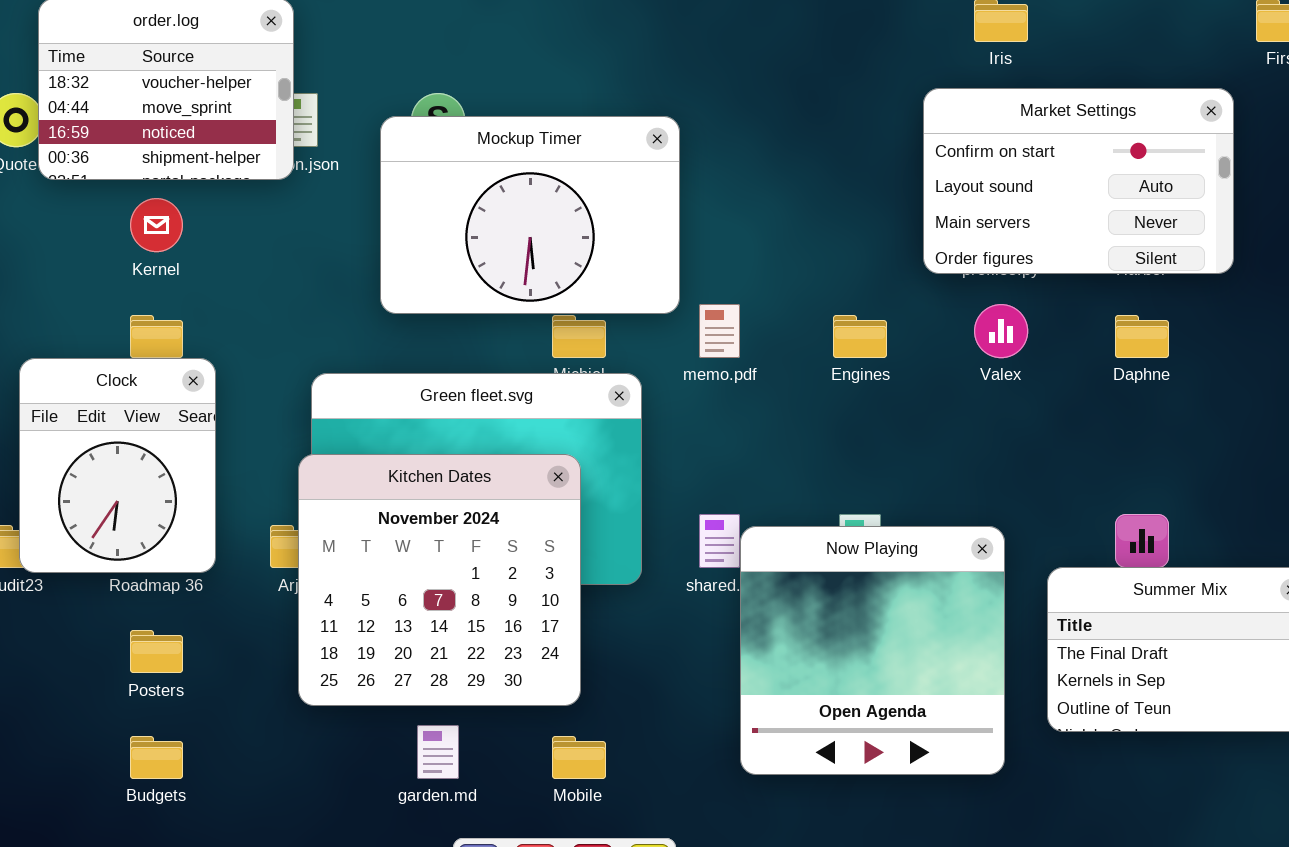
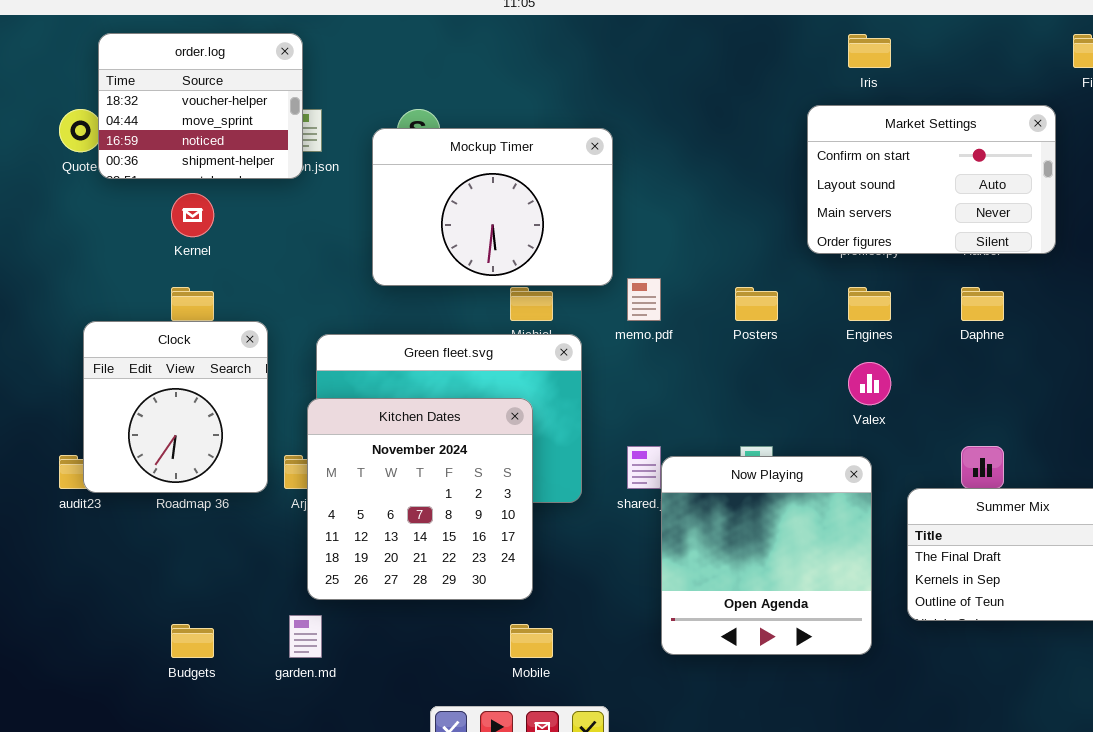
Valex: [974,304,1028,358] -> [848,362,891,405], moved
Engines: [833,315,887,358] -> [848,287,891,321], moved
Clock: [19,358,216,573] -> [83,321,268,493], resized
Posters: [130,630,183,673] -> [735,287,778,321], moved
garden.md: [417,725,459,779] -> [289,615,322,658], moved

